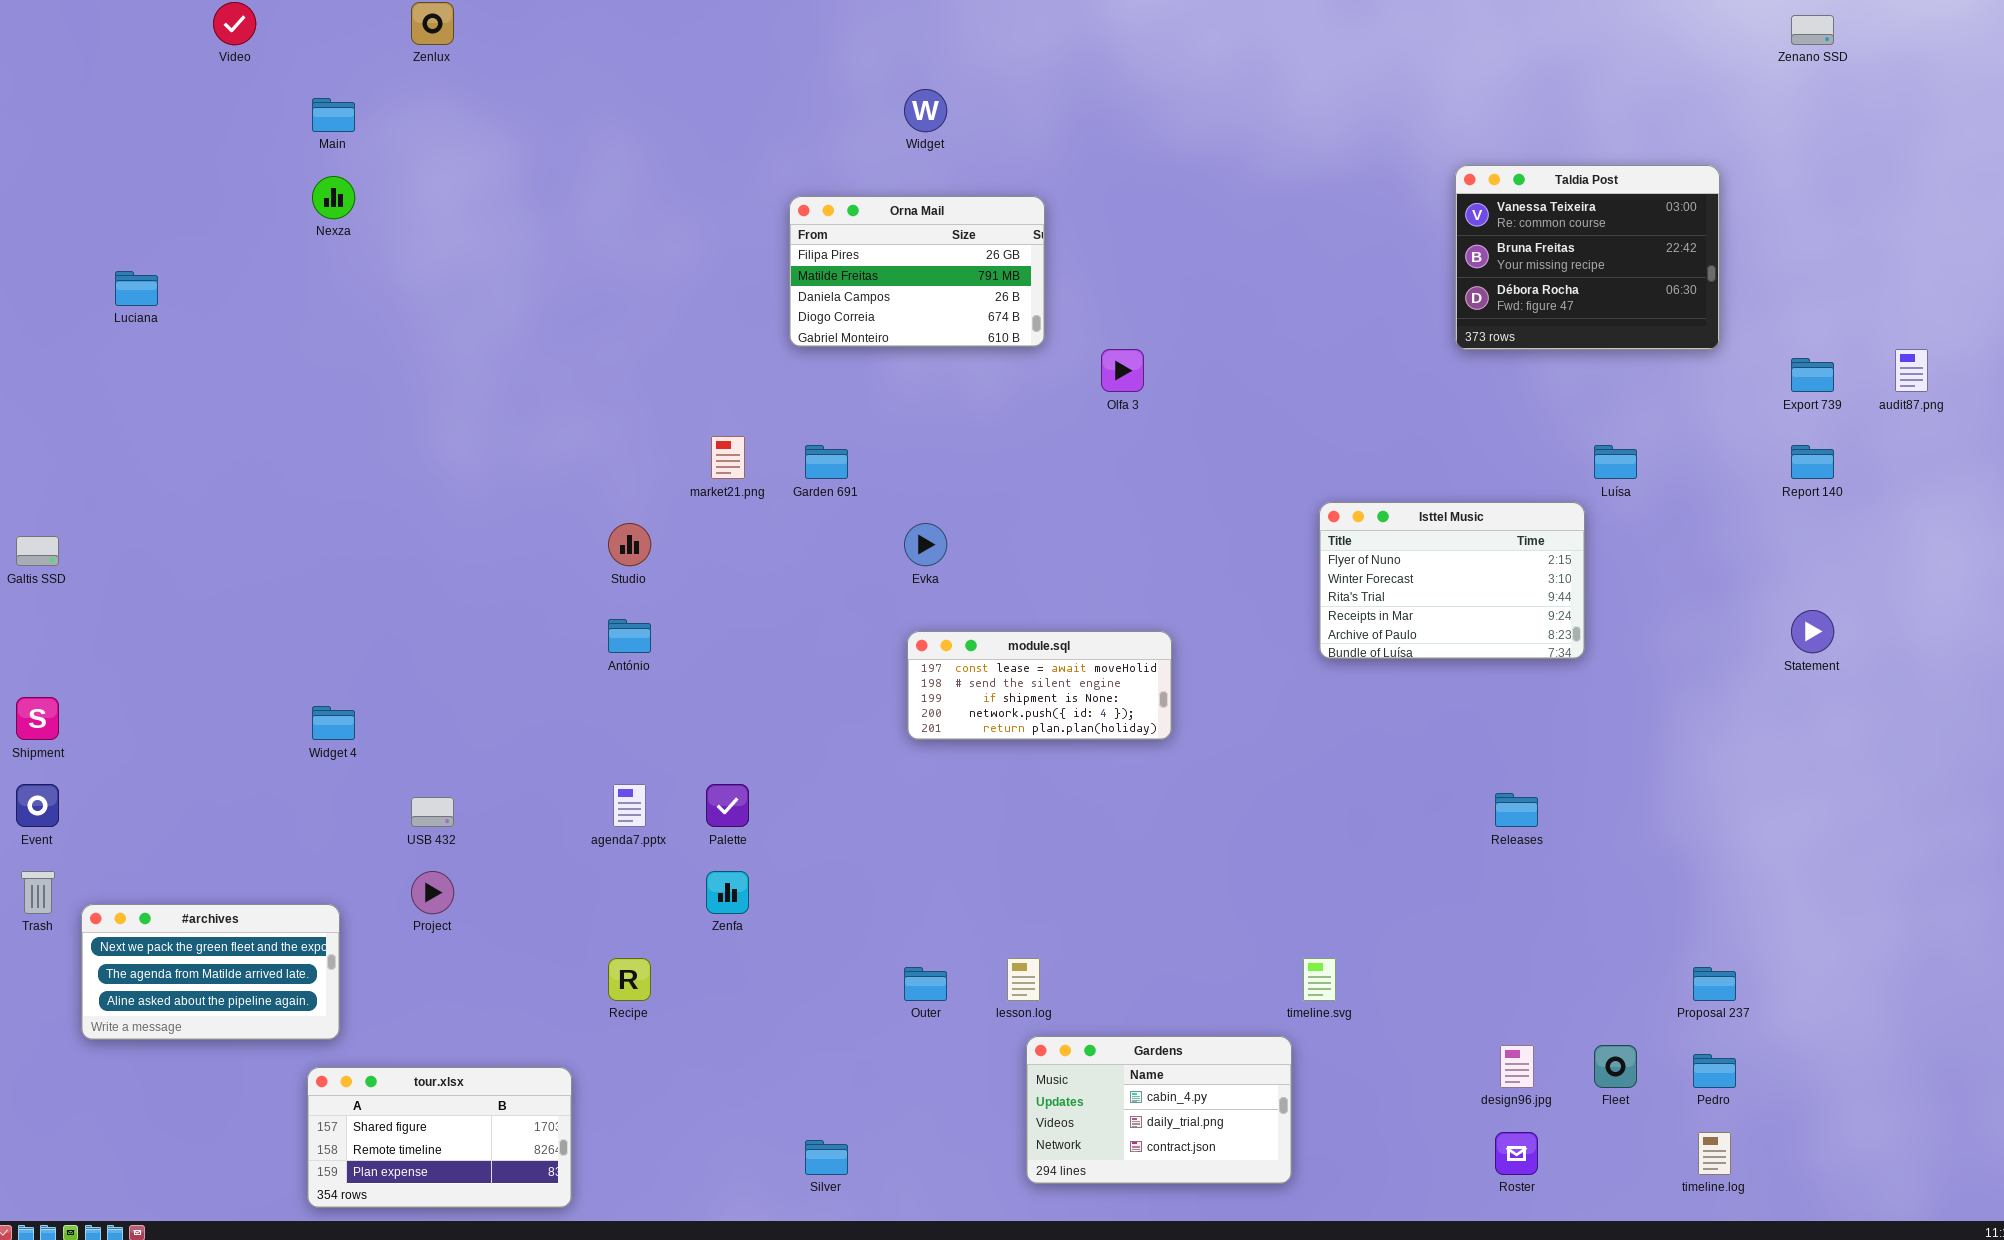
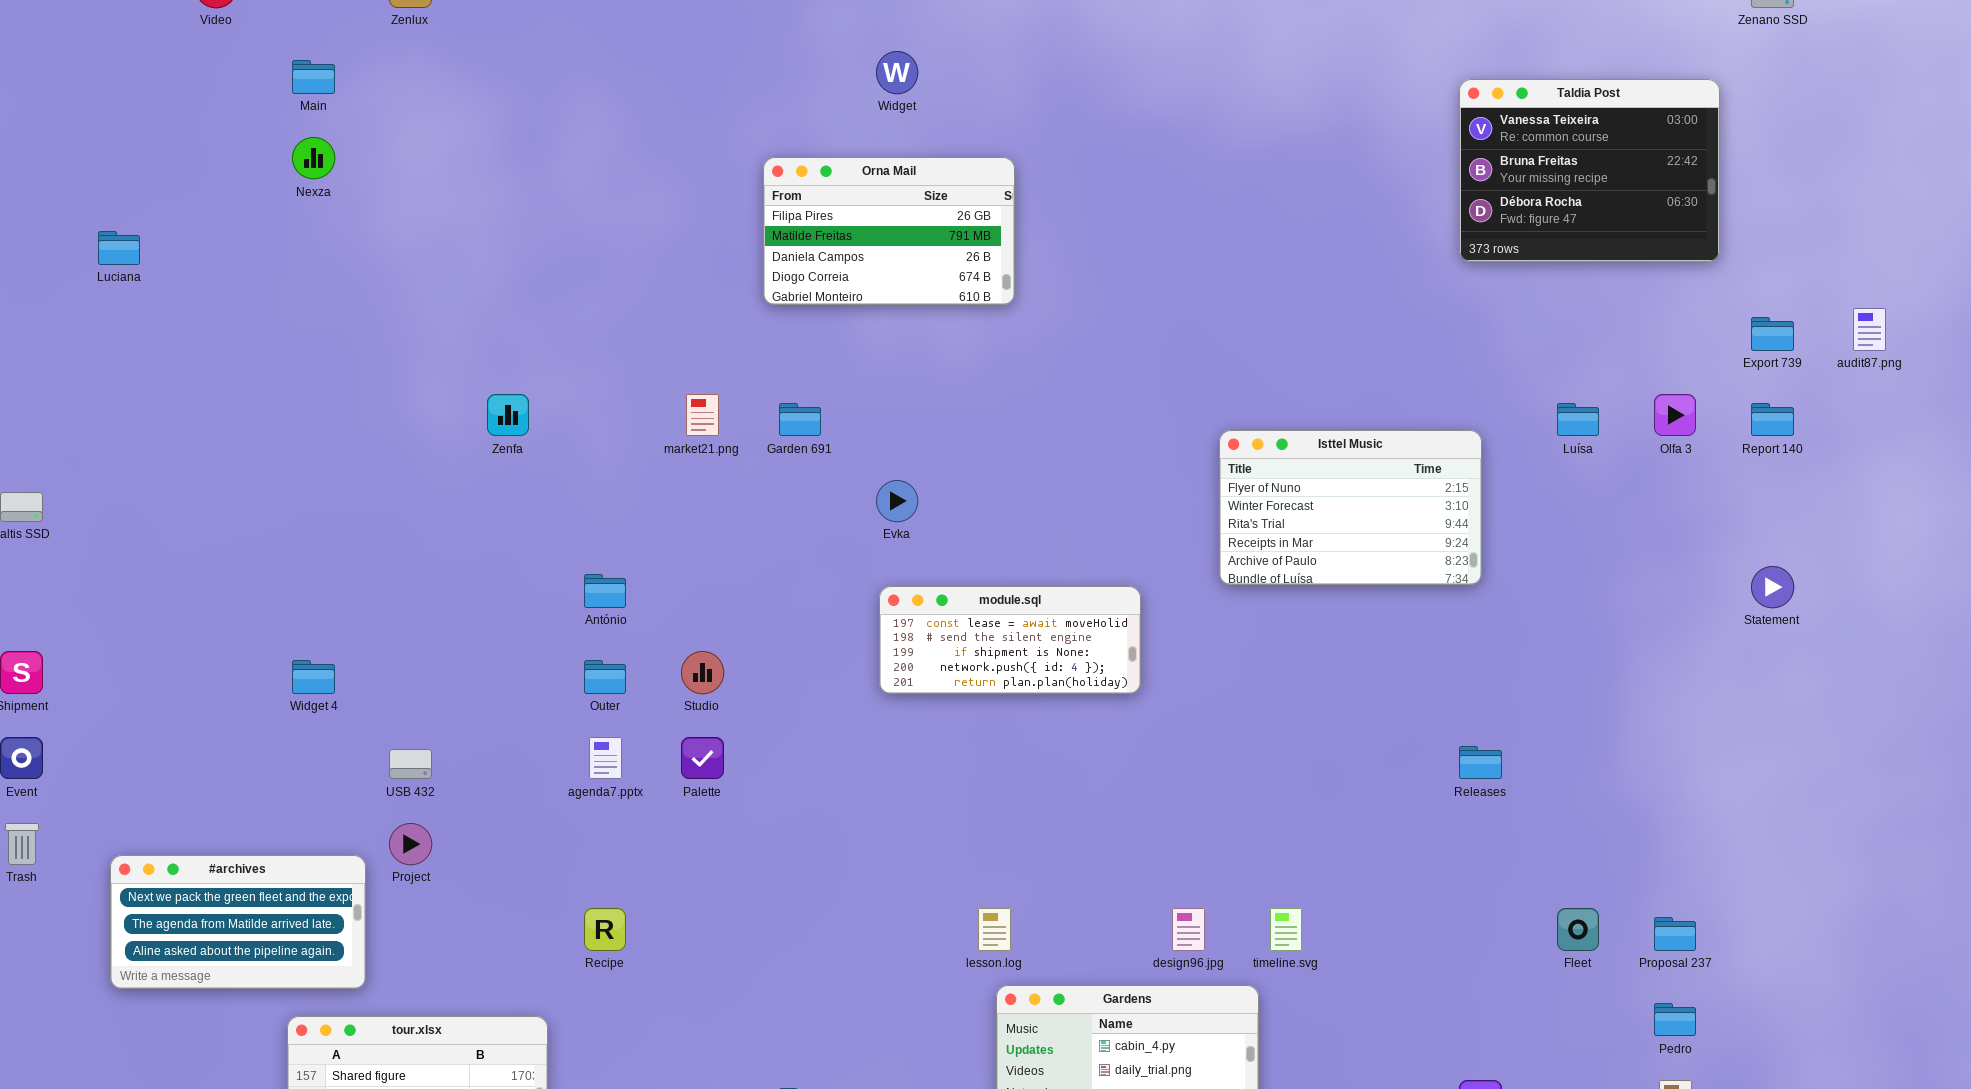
Taldia Post: [1455,165,1720,350] -> [1459,79,1720,262], moved
Olfa 3: [1101,349,1144,392] -> [1654,394,1696,436], moved
Isttel Music: [1319,502,1585,659] -> [1219,430,1482,585], moved
Studio: [608,523,651,566] -> [681,651,724,694], moved
Zenfa: [706,871,749,914] -> [487,394,529,436], moved
#archives: [81,904,340,1040] -> [110,855,366,989], moved
Outer: [904,967,947,1001] -> [584,660,626,694], moved
design96.jpg: [1500,1045,1534,1088] -> [1172,908,1205,951], moved
Fleet: [1594,1045,1637,1088] -> [1557,908,1599,951], moved

